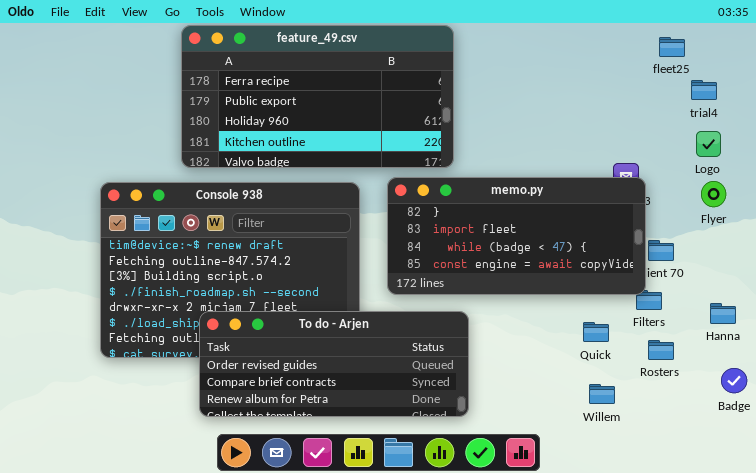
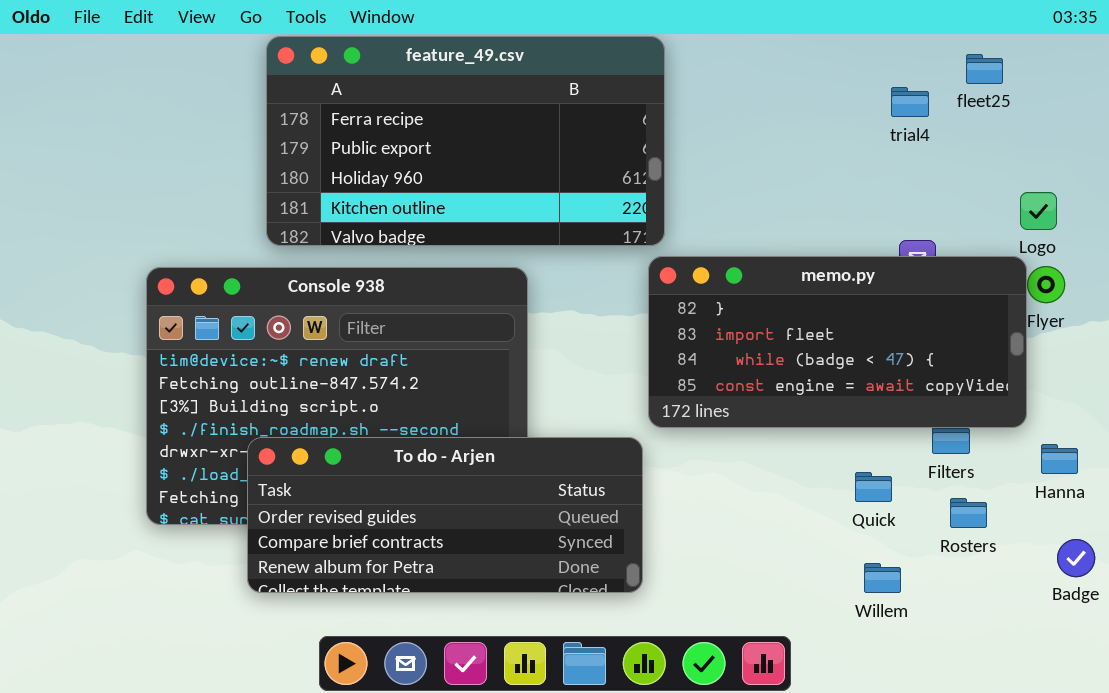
trial4: [691,80,717,100] -> [891,87,929,117], moved
memo.py: [387,177,646,295] -> [648,256,1027,428], moved
To do - Arjen: [199,311,469,417] -> [247,437,643,593], moved

